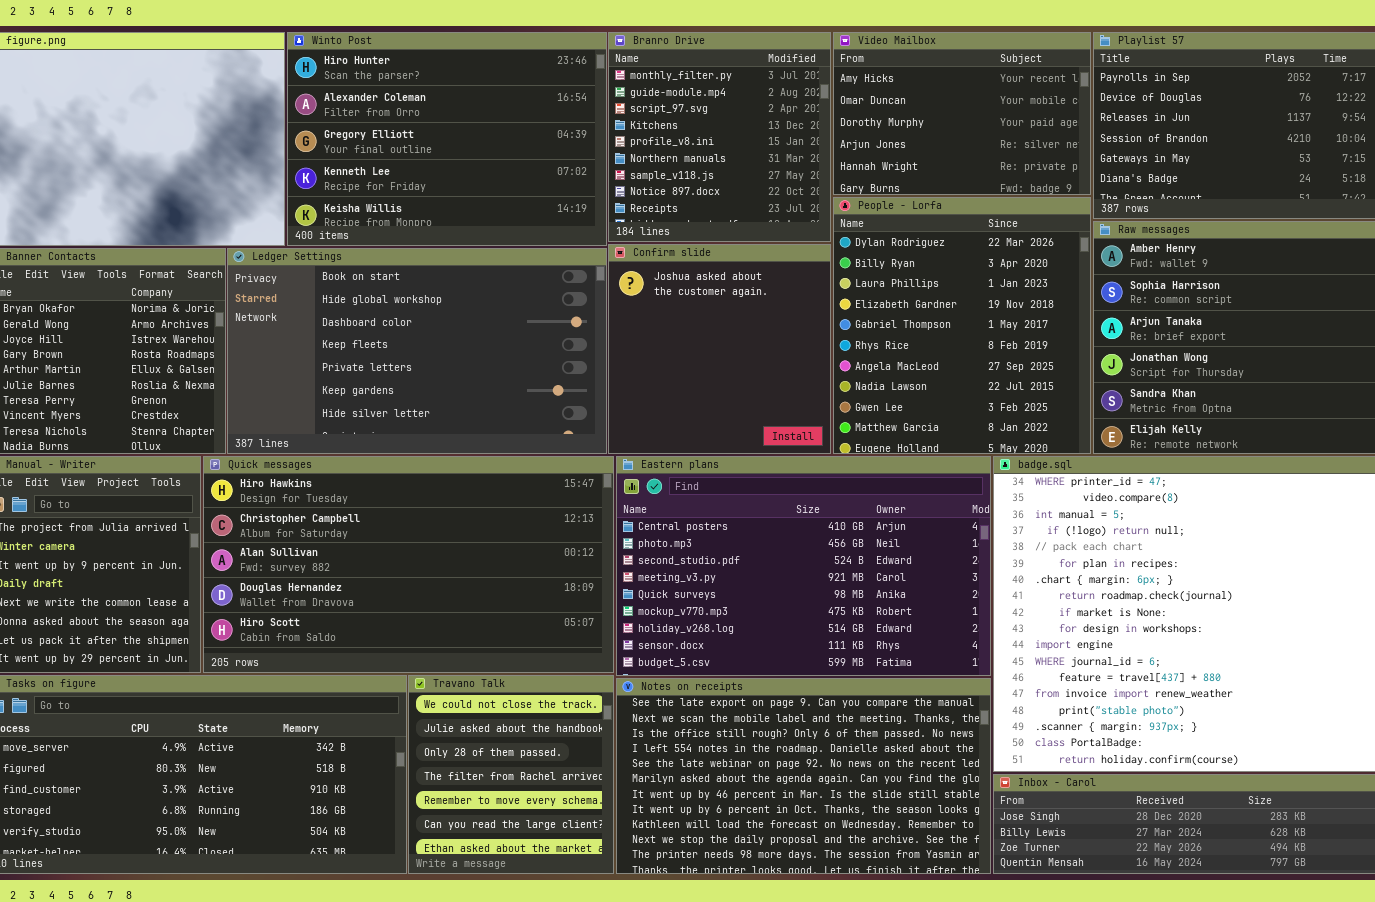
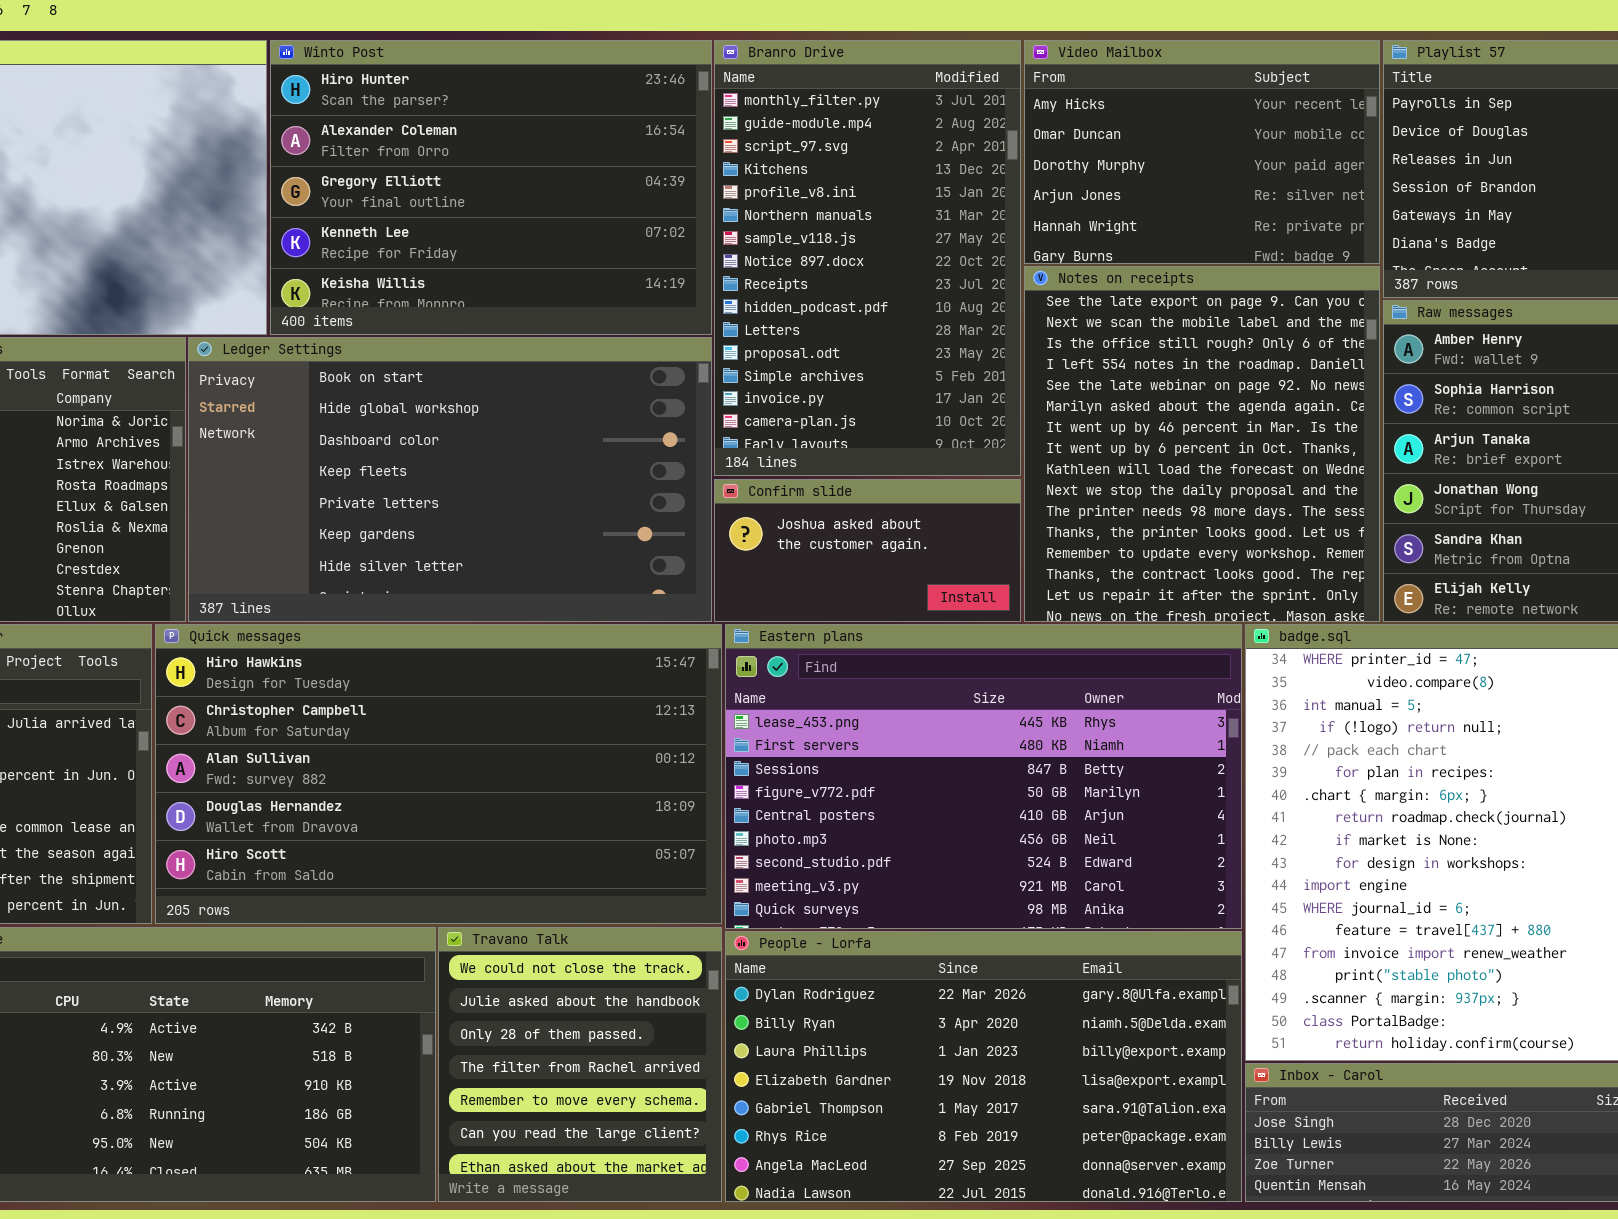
Branro Drive: [608,32,831,242] -> [714,40,1021,476], resized
People - Lorfa: [833,197,1091,454] -> [725,931,1242,1202], moved, resized
Confirm slide: [608,244,831,454] -> [714,479,1021,622], resized
Eastern plans: [616,456,991,676] -> [725,624,1242,929], scrolled up 4 rows
Notes on receipts: [616,678,991,874] -> [1024,266,1380,622], moved, resized

